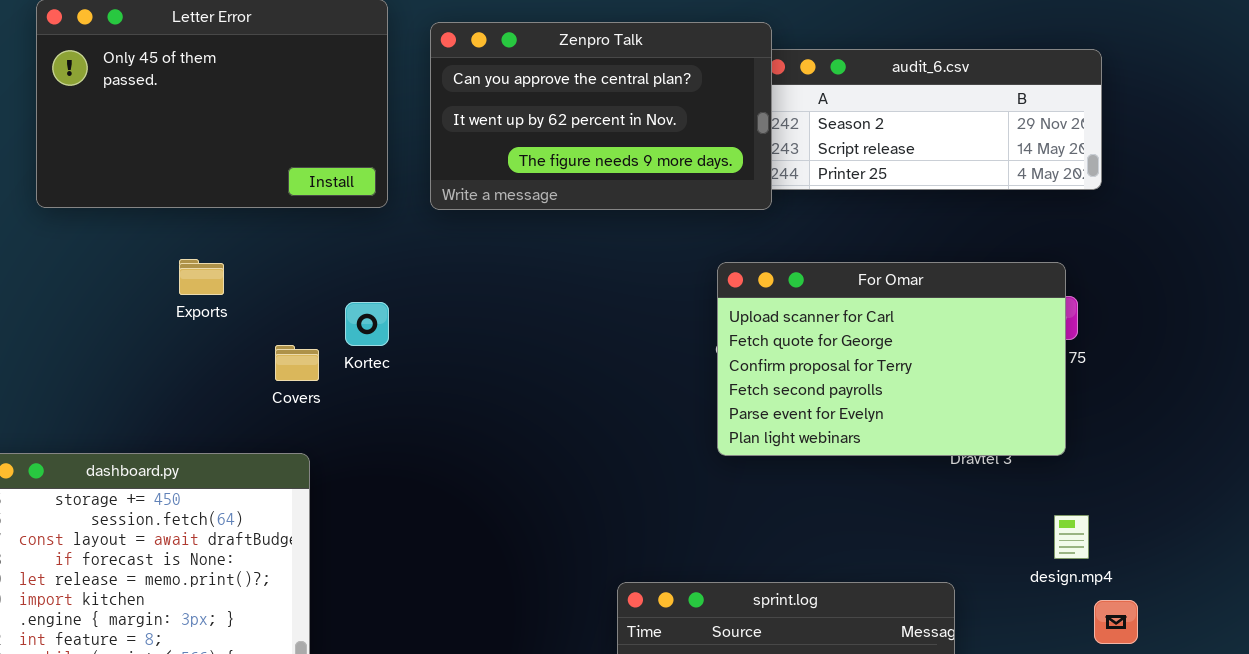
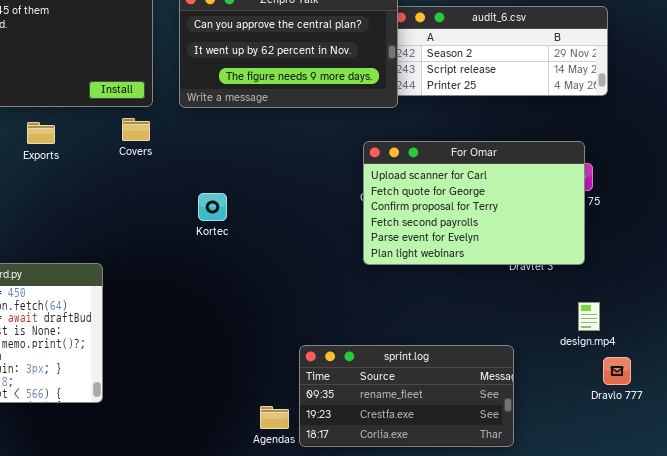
Exports: [179,259,224,295] -> [27,122,55,144], moved
Kortec: [345,302,389,346] -> [198,193,227,221], moved
Covers: [275,345,319,381] -> [122,118,150,141], moved

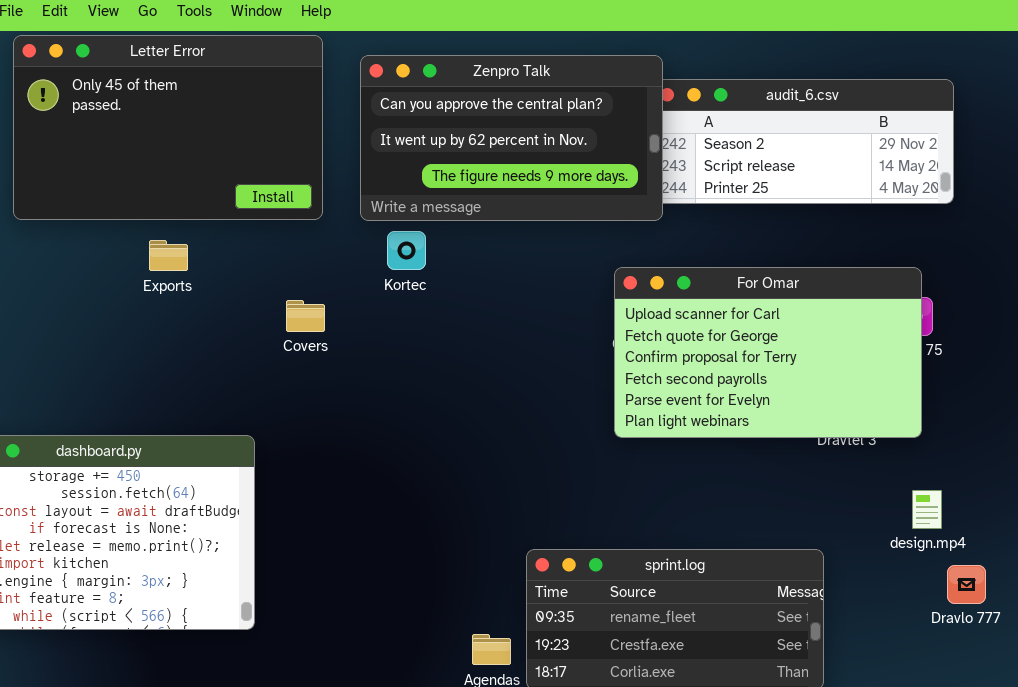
Covers: [122,118,150,141] -> [286,300,325,332], moved
Kortec: [198,193,227,221] -> [387,231,426,270], moved

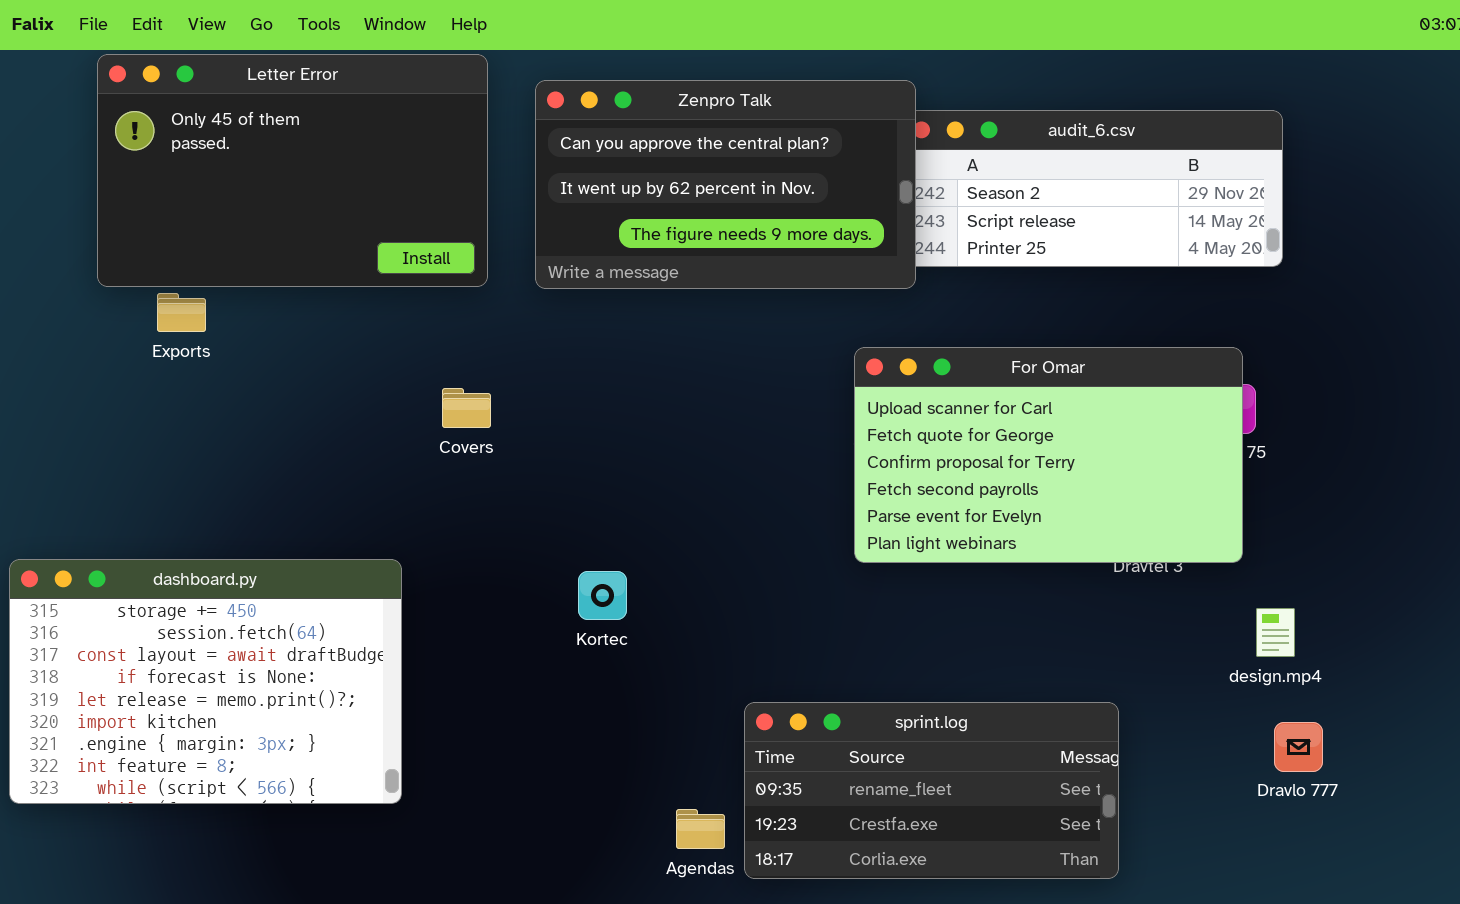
Kortec: [387,231,426,270] -> [578,571,627,620], moved
Exports: [149,240,188,271] -> [157,293,206,332], moved
design.mp4: [912,490,942,529] -> [1256,608,1295,657], moved

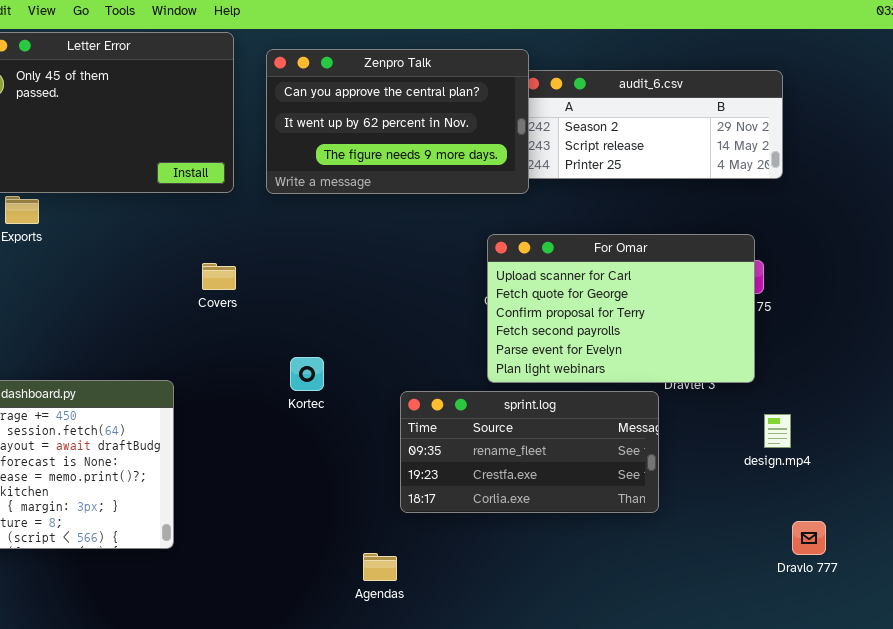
Kortec: [578,571,627,620] -> [290,357,324,391], moved
sprint.log: [744,702,1119,879] -> [400,391,659,513], moved
Dravlo 777: [1274,722,1323,772] -> [792,521,826,555], moved

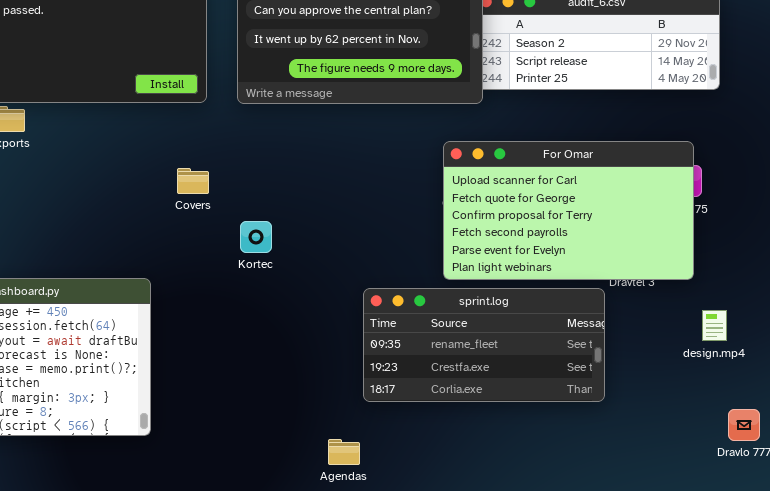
Kortec: [290,357,324,391] -> [240,221,272,253], moved

